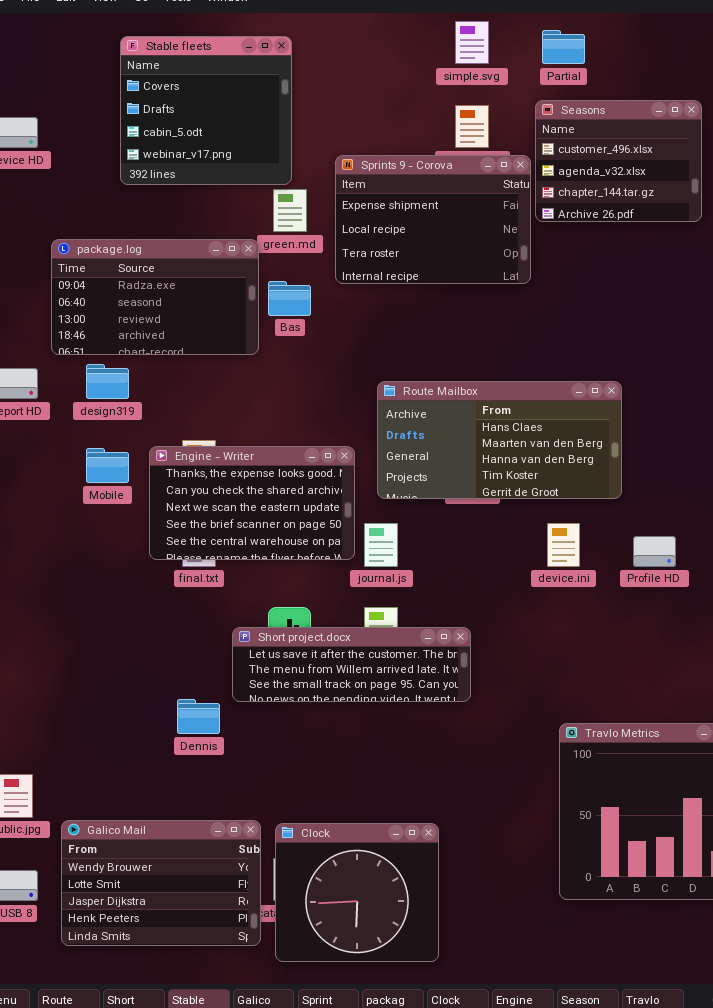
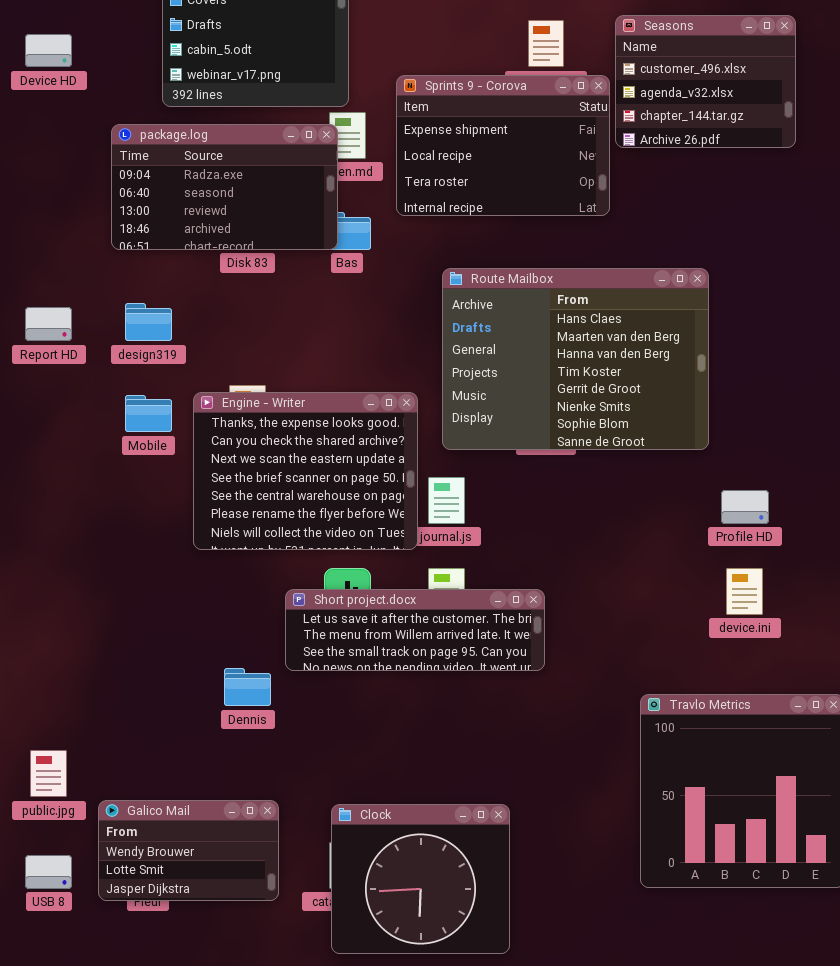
package.log: [51,239,259,355] -> [111,124,338,250], moved
Route Mailbox: [377,381,622,499] -> [442,268,709,450], resized
Engine - Writer: [149,446,355,560] -> [193,392,418,550], resized
device.ini: [547,523,580,567] -> [726,568,763,615], moved
Galico Mail: [61,820,261,946] -> [98,800,279,901], resized

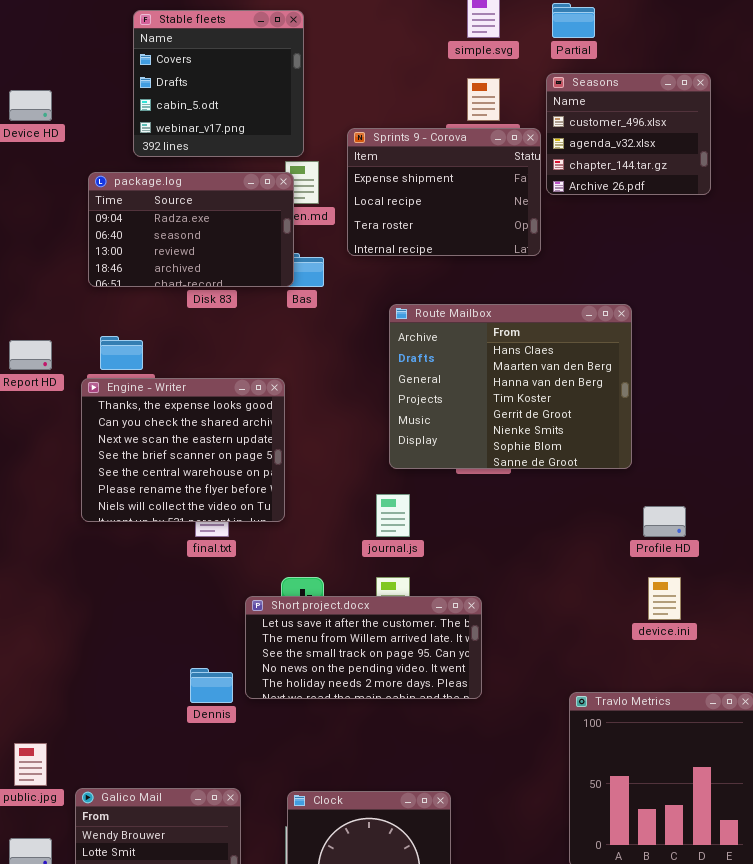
Engine - Writer: [193,392,418,550] -> [81,378,285,522], moved
Short project.docx: [285,589,545,671] -> [245,596,482,699], resized

